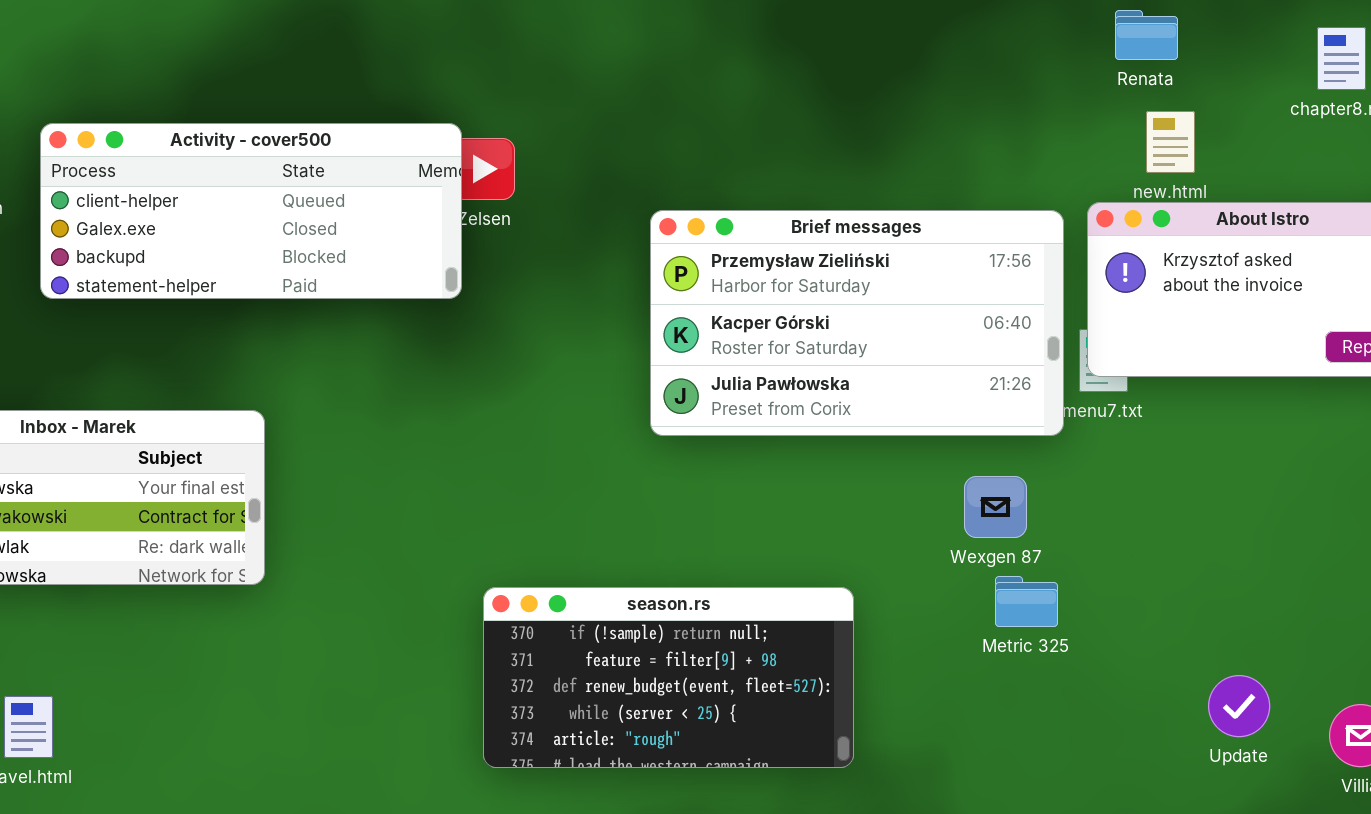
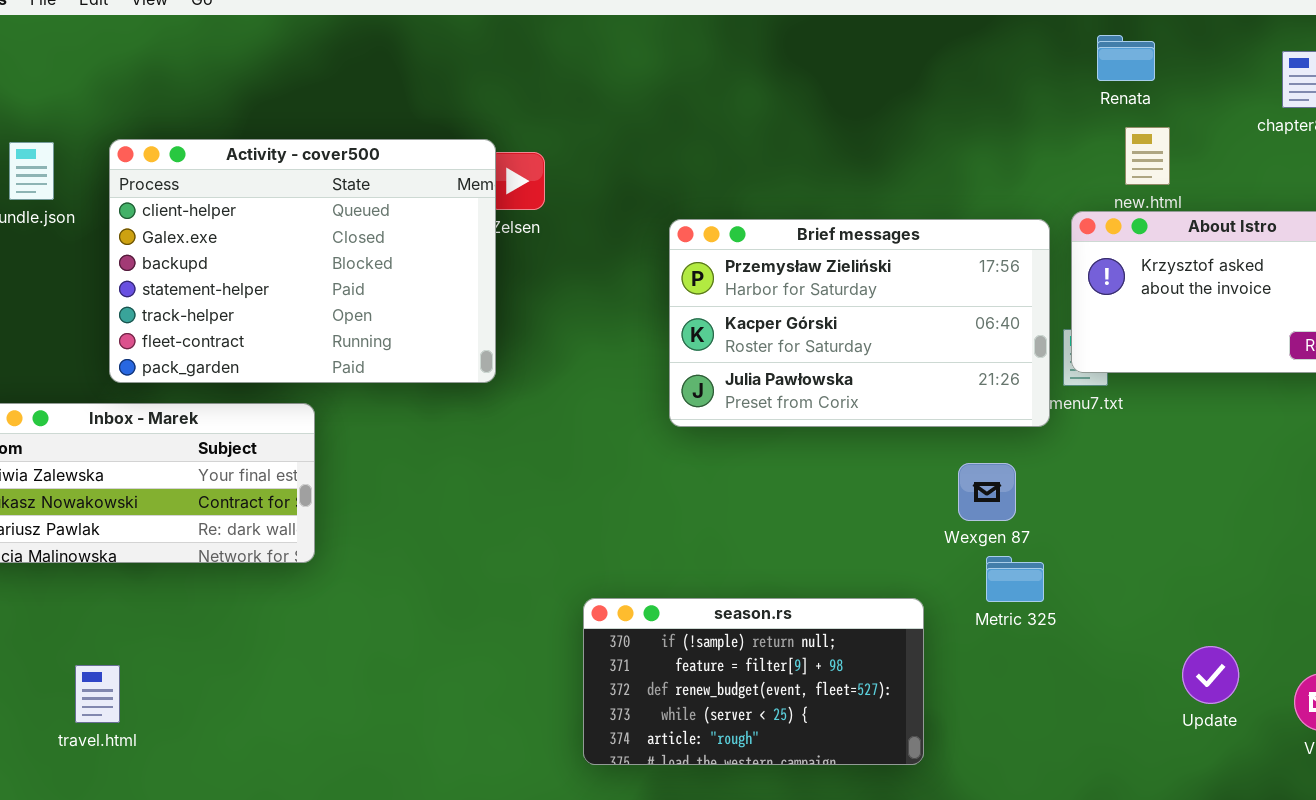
Activity - cover500: [40,123,462,299] -> [109,139,496,383], resized
season.rs: [483,587,854,768] -> [583,598,924,765], moved

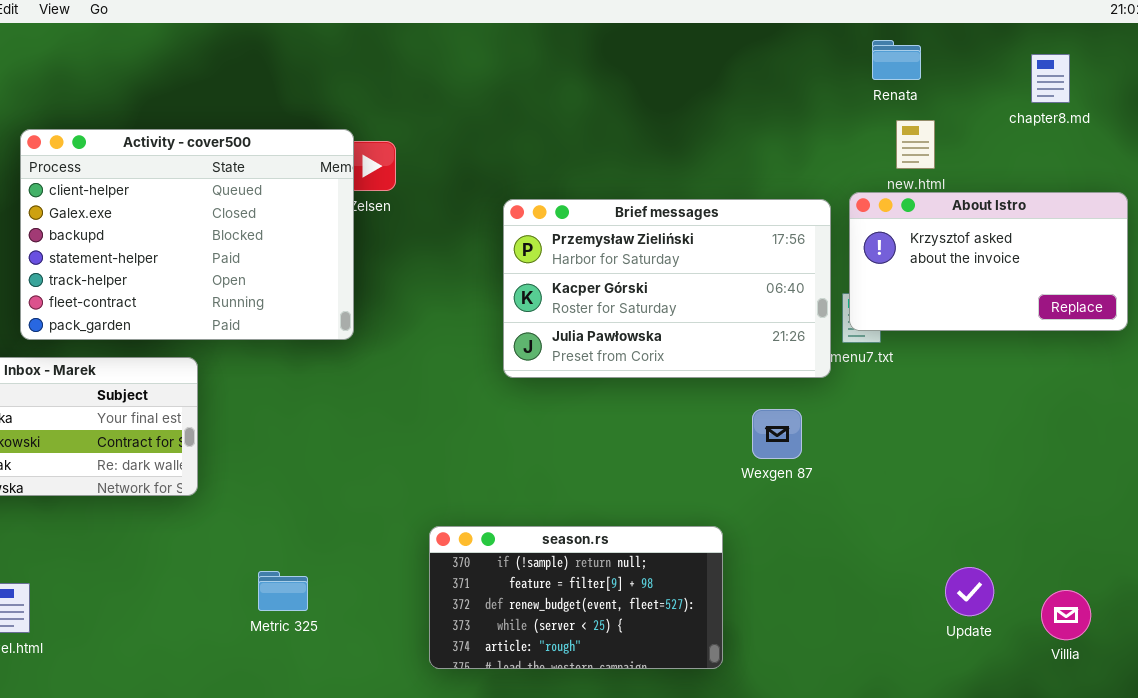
Metric 325: [986,556,1044,602] -> [258,571,308,611], moved

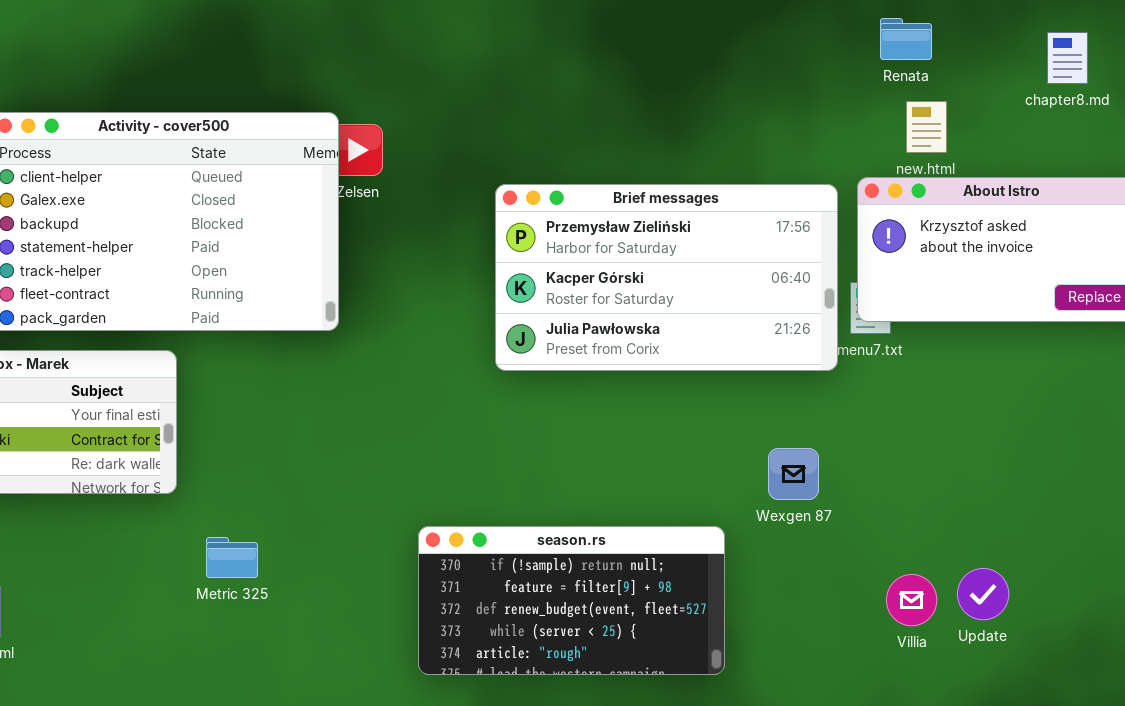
Wexgen 87: [752,409,802,459] -> [768,448,819,500], moved
Metric 325: [258,571,308,611] -> [206,537,258,578], moved
Villia: [1041,590,1091,640] -> [886,574,937,626], moved

